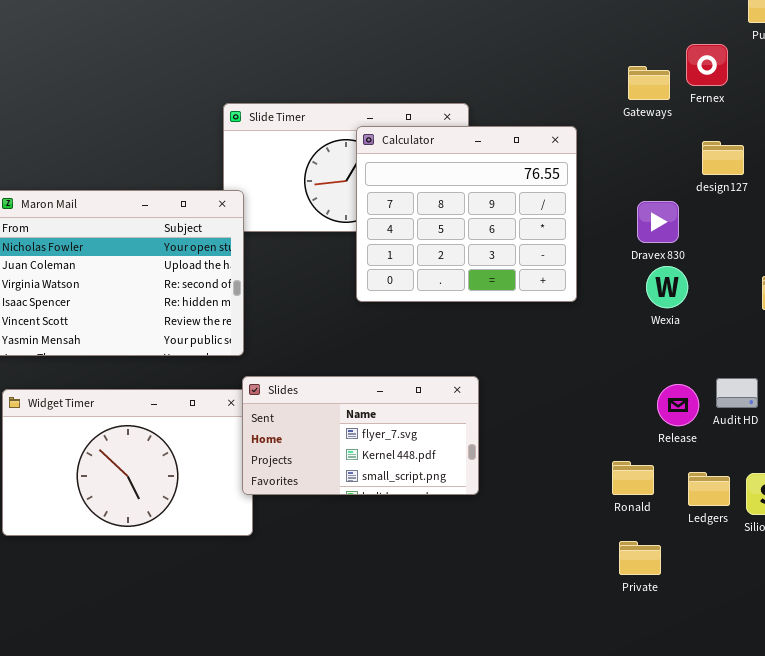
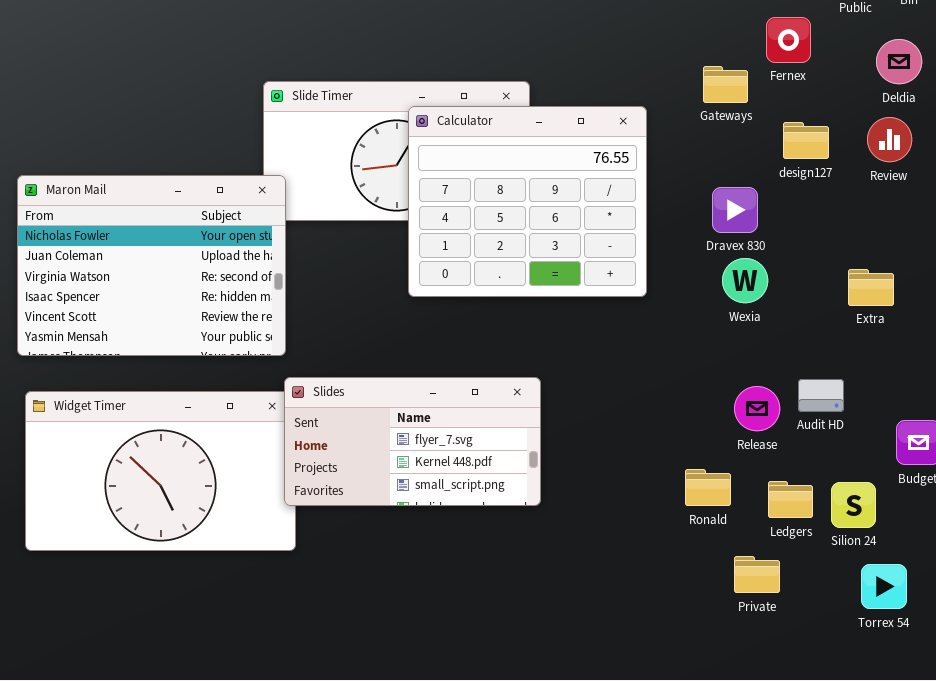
Gateways: [628,66,670,100] -> [703,66,748,103], moved
Private: [619,541,661,575] -> [734,556,780,593], moved

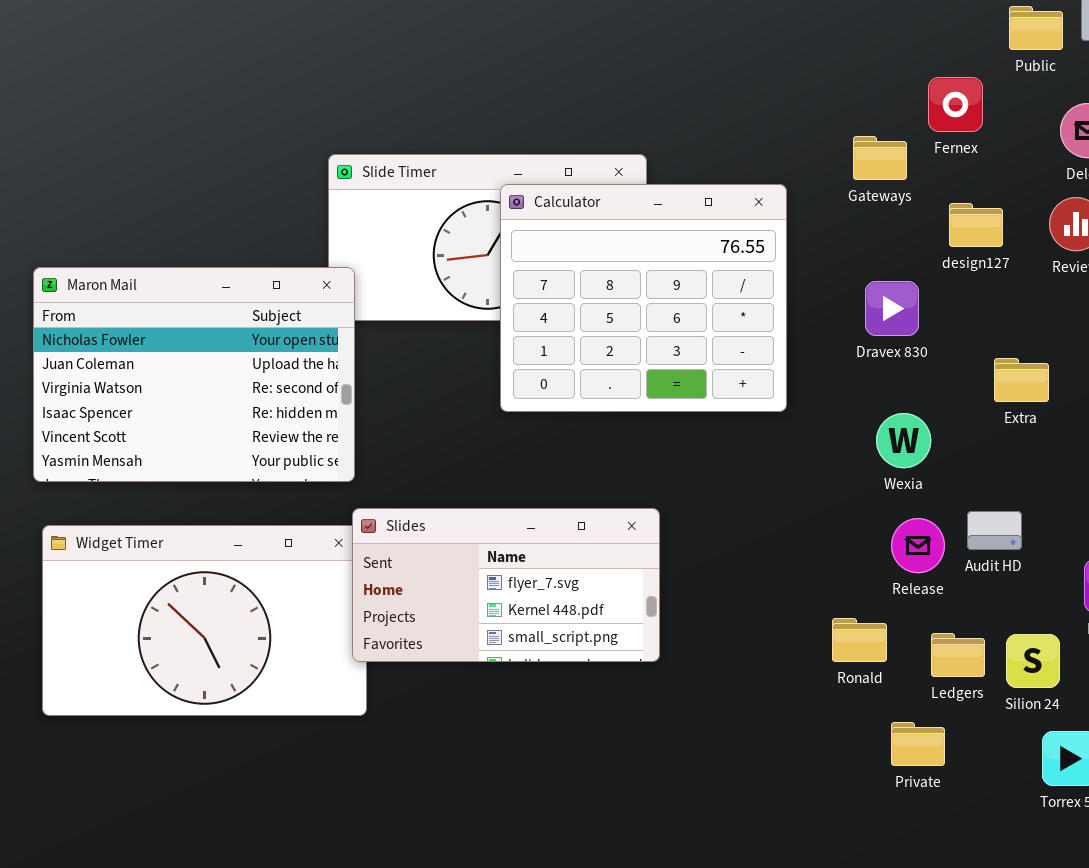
Wexia: [722,258,768,303] -> [876,413,931,468], moved
Extra: [848,269,894,306] -> [994,358,1049,402], moved

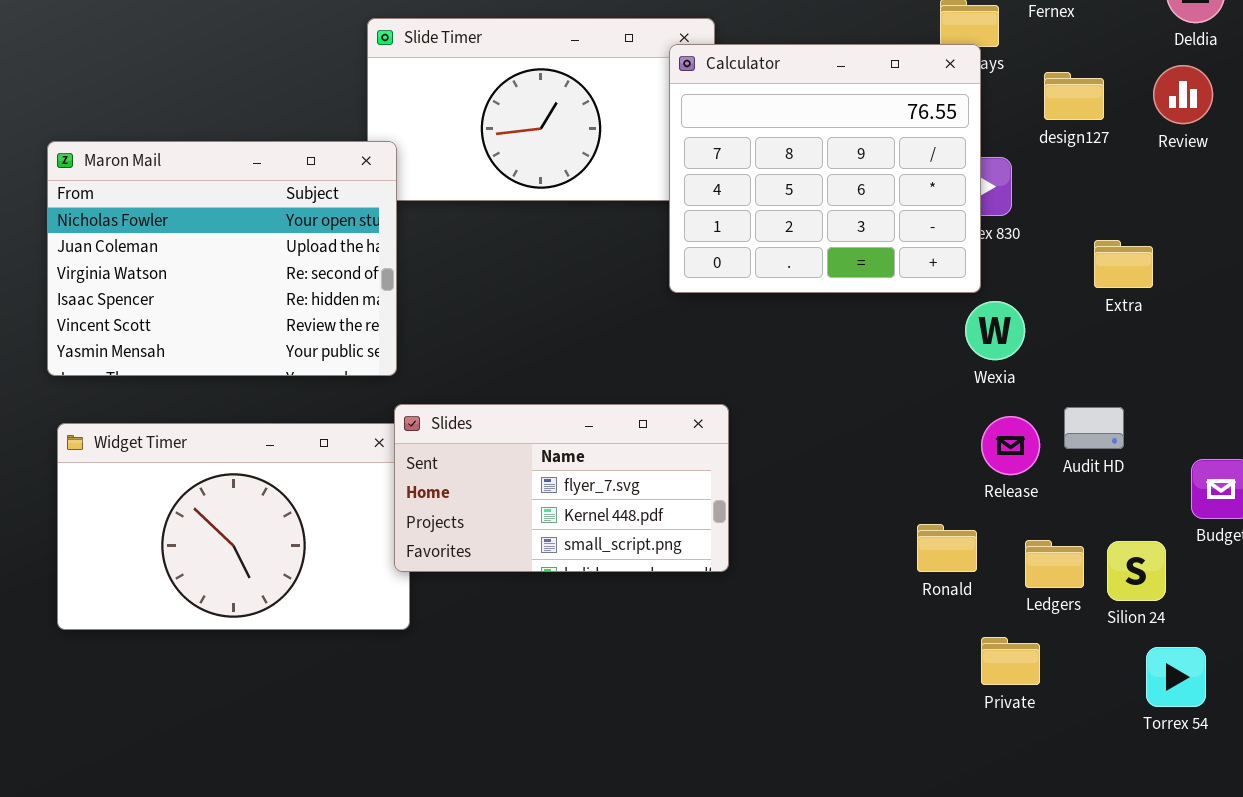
Calculator: [500,184,787,412] -> [669,44,981,293], moved

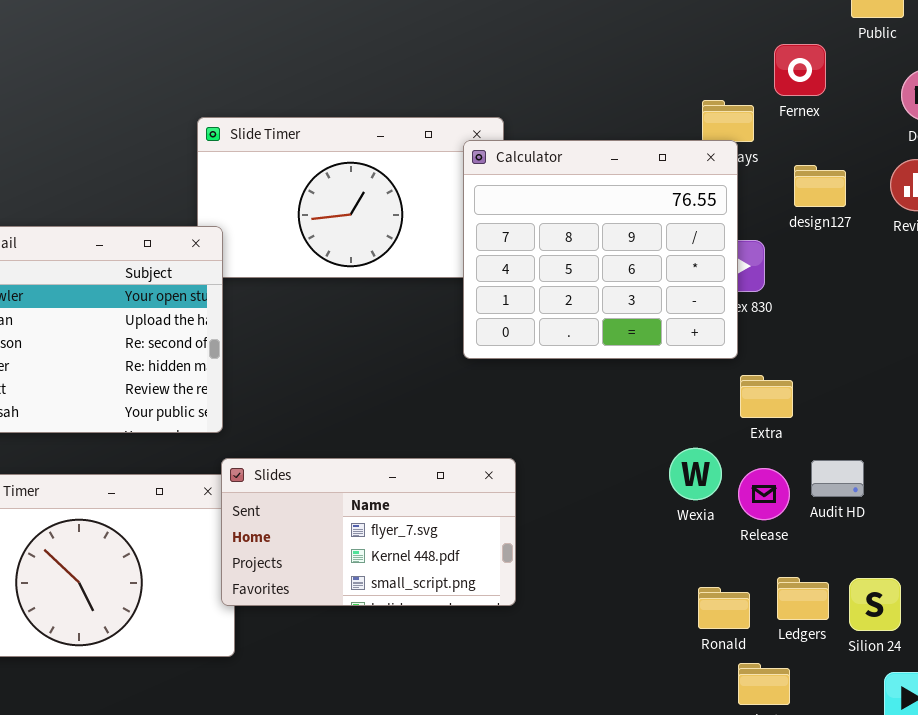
Extra: [1094,240,1153,288] -> [740,375,793,418], moved
Wexia: [965,301,1025,360] -> [669,448,722,500], moved
Ronald: [917,524,977,572] -> [698,587,750,629], moved

